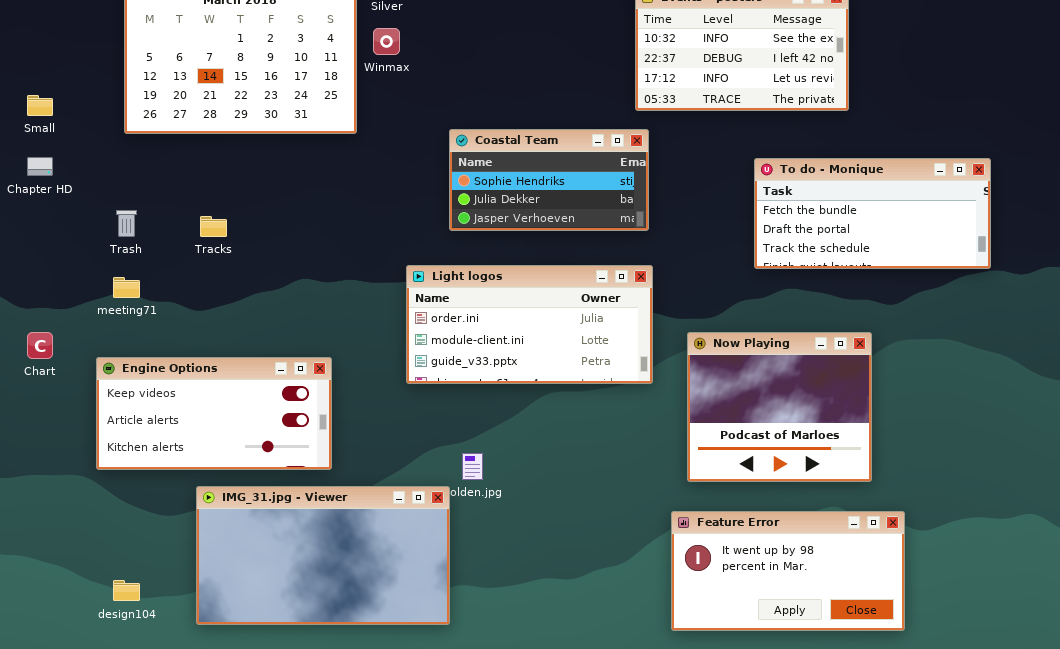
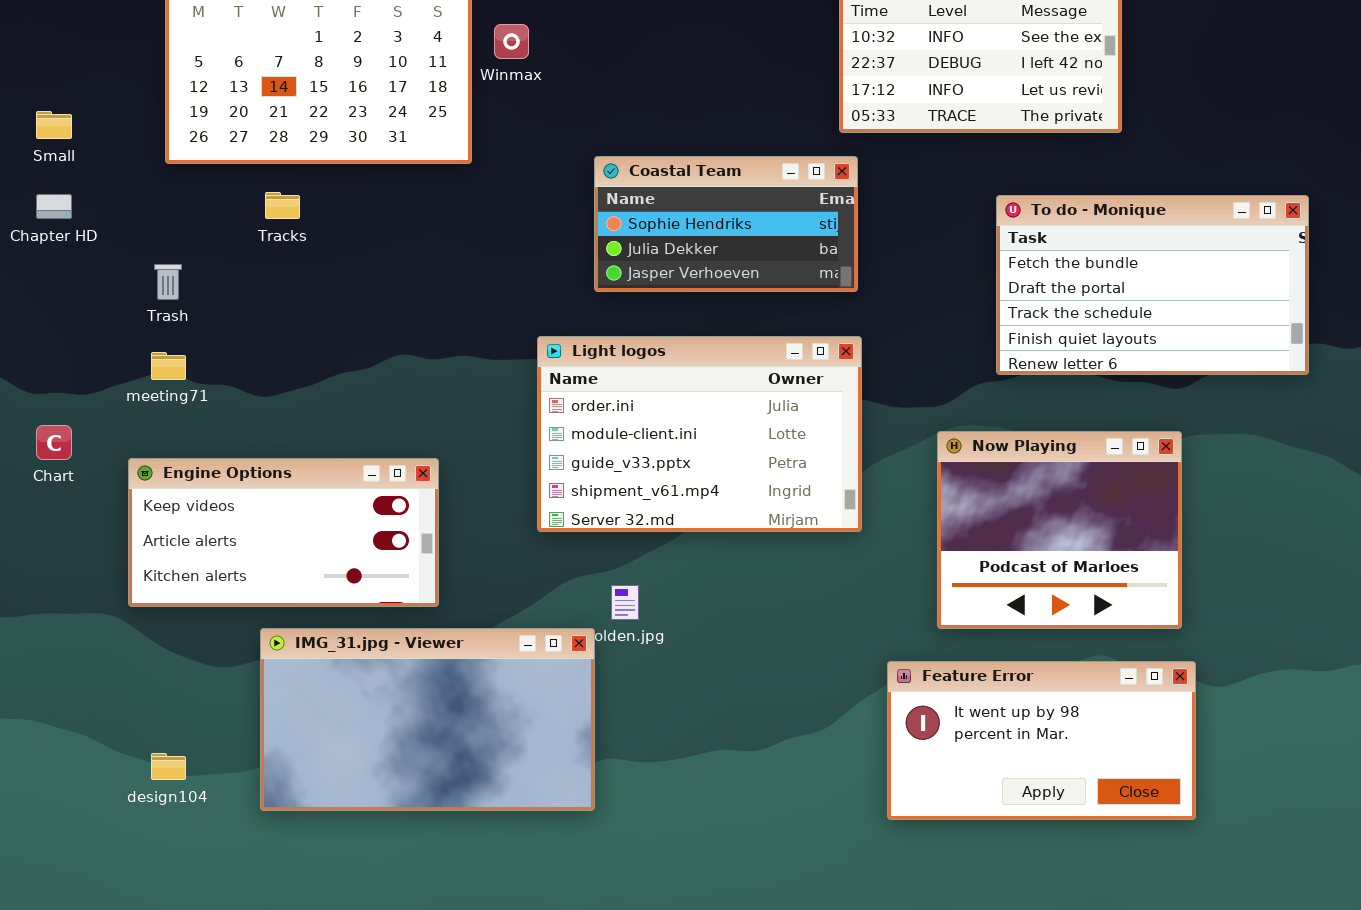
To do - Monique: [754,158,991,269] -> [996,195,1309,375], resized
Tracks: [200,216,227,237] -> [265,192,300,219], moved
Light logos: [406,265,653,384] -> [537,336,862,532], resized
Now Playing: [687,332,872,482] -> [937,431,1182,629], moved

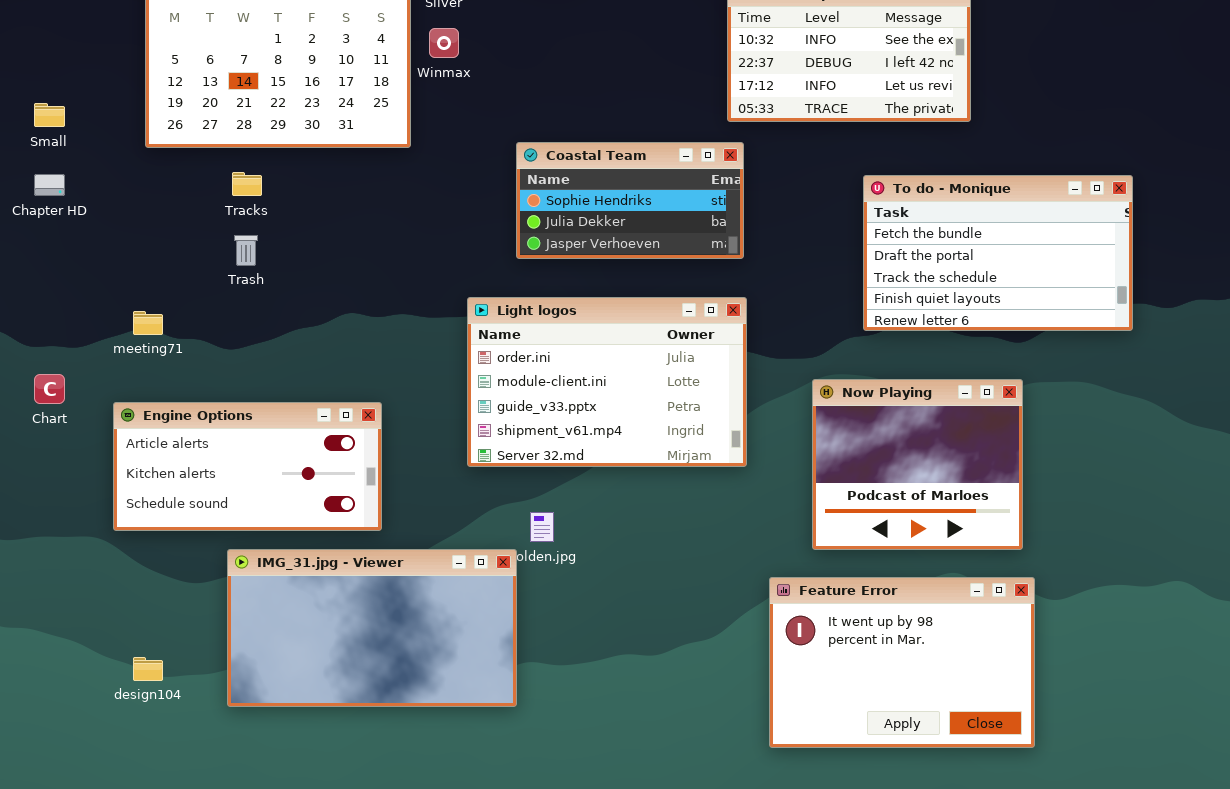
Trash: [154,264,182,300] -> [234,235,258,266], moved
Engine Options: [128,458,439,607] -> [113,402,382,531], scrolled down 1 row
Feature Error: [887,661,1196,820] -> [769,577,1035,748], resized

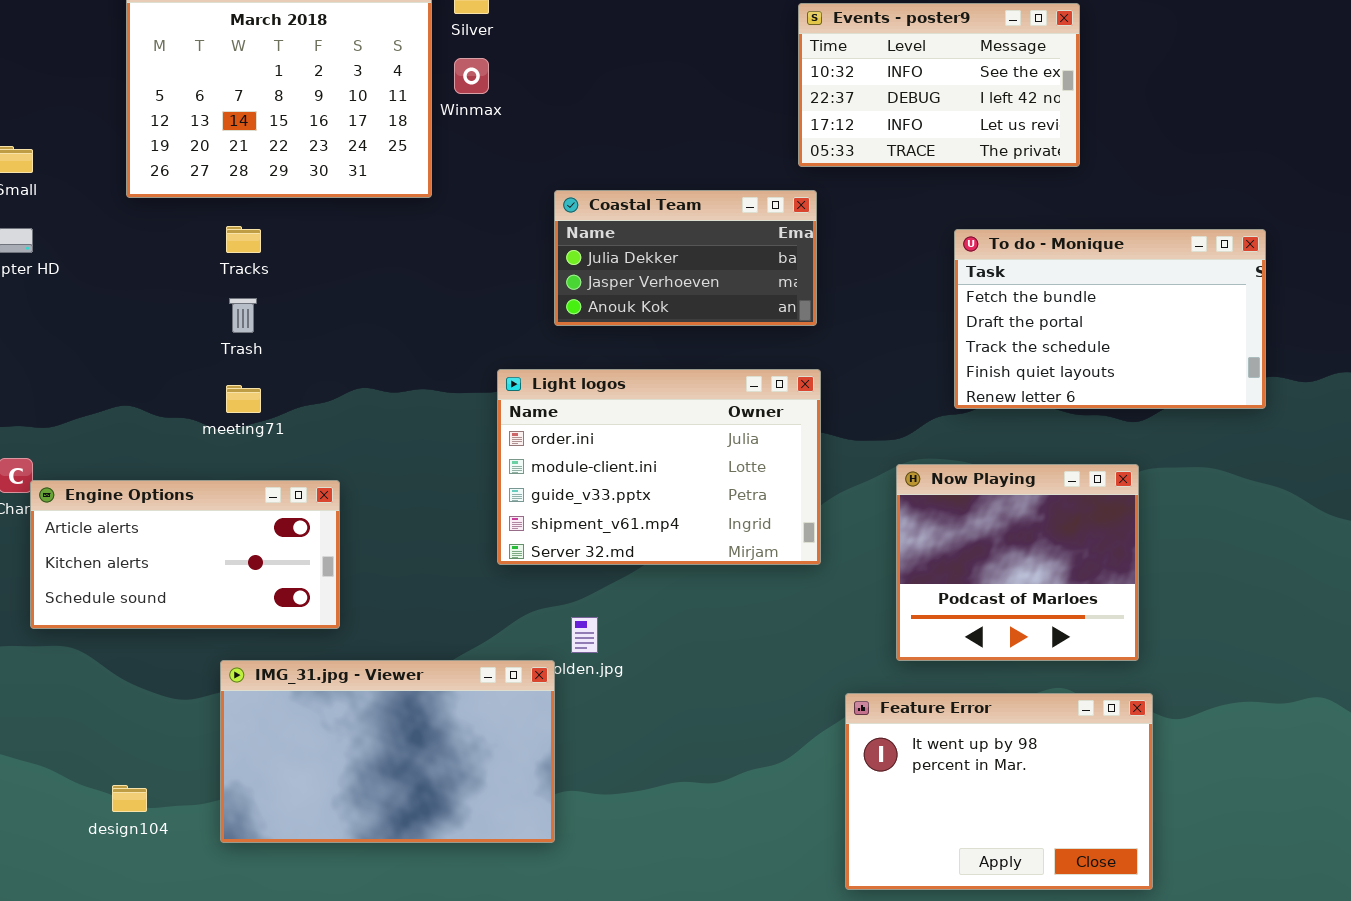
Coastal Team: [516,142,744,259] -> [554,190,817,326], scrolled down 1 row
meeting71: [133,311,163,335] -> [226,385,261,413], moved
Engine Options: [113,402,382,531] -> [30,480,340,629], moved

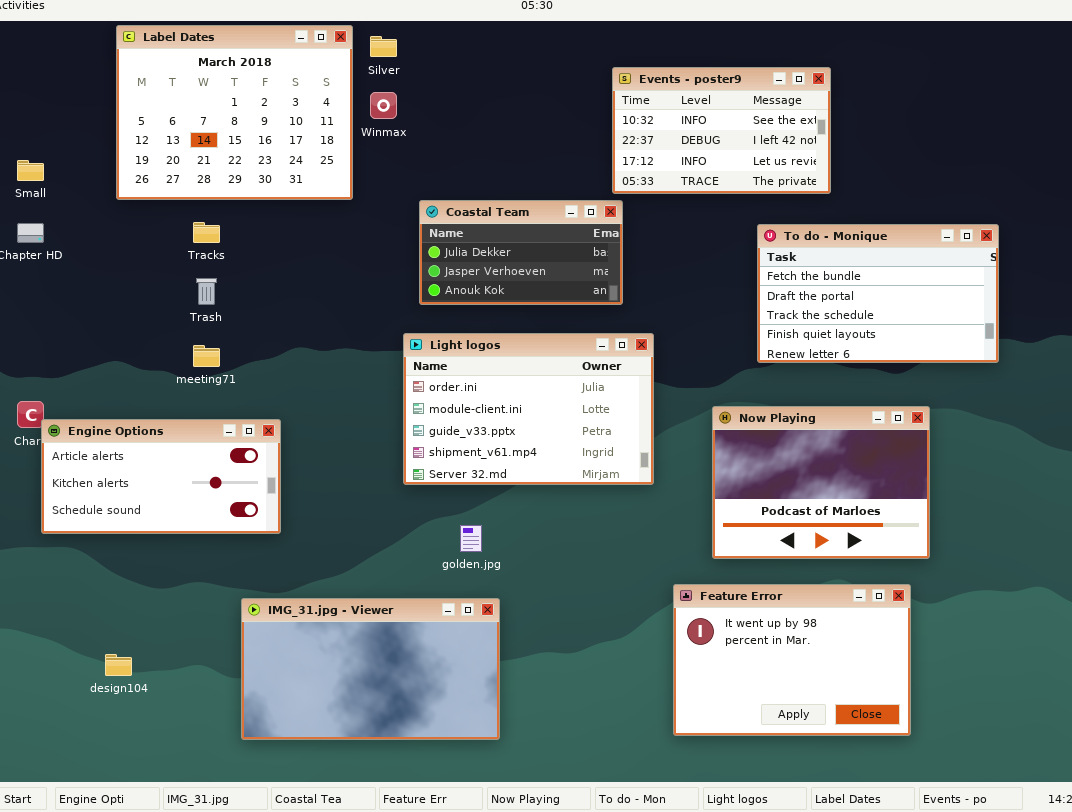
Events - poster9: [798,3,1080,167] -> [612,67,831,194], moved
Coastal Team: [554,190,817,326] -> [419,200,623,305], moved
Now Playing: [896,464,1139,661] -> [712,406,930,559], resized
IMG_31.jpg - Viewer: [220,660,555,843] -> [241,598,500,740], moved

